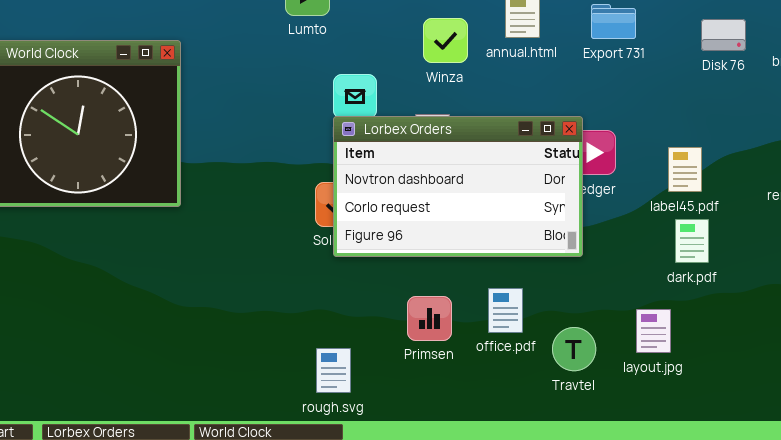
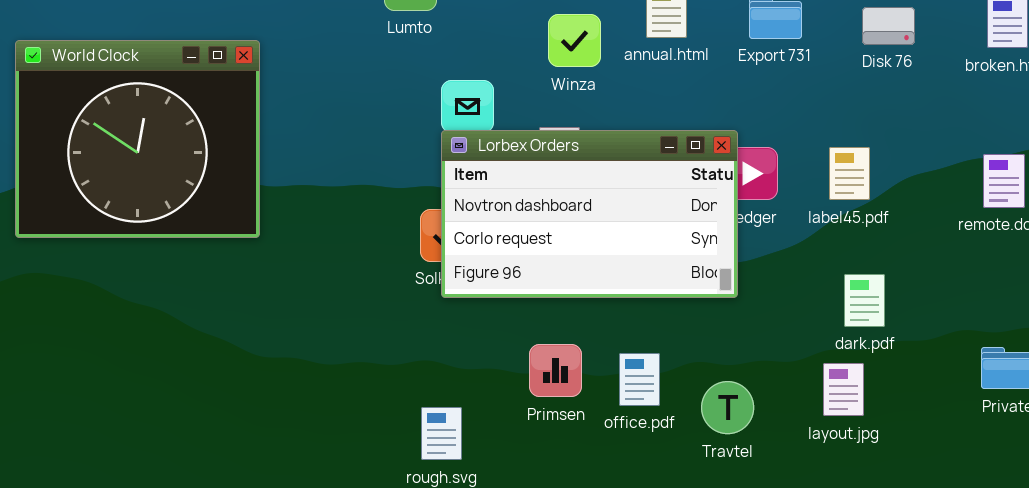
Disk 76: [701,19,746,51] -> [862,7,915,45], moved
label45.pdf: [668,147,702,192] -> [829,147,870,200], moved
dark.pdf: [675,219,709,263] -> [844,274,885,327], moved
office.pdf: [488,288,523,333] -> [619,353,660,406], moved
layout.jpg: [636,309,671,353] -> [823,363,864,416], moved

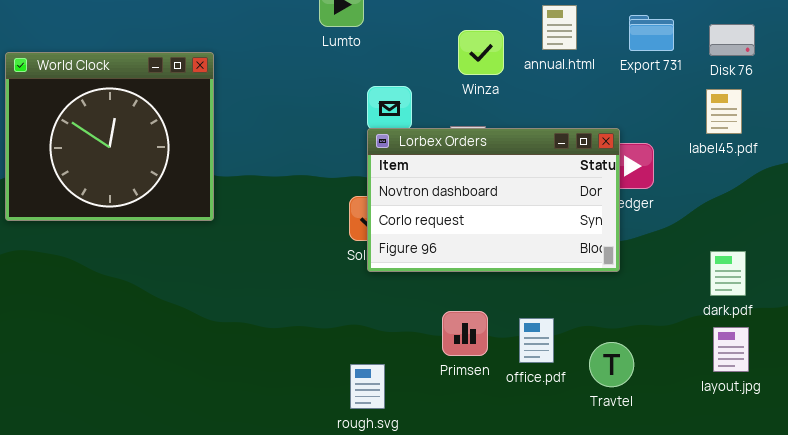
Disk 76: [862,7,915,45] -> [709,24,755,56], moved
label45.pdf: [829,147,870,200] -> [706,89,742,134], moved
layout.jpg: [823,363,864,416] -> [713,327,749,372], moved

